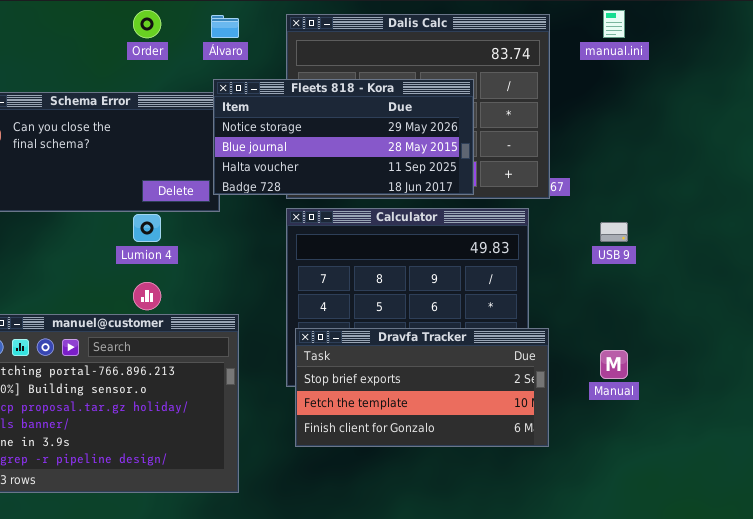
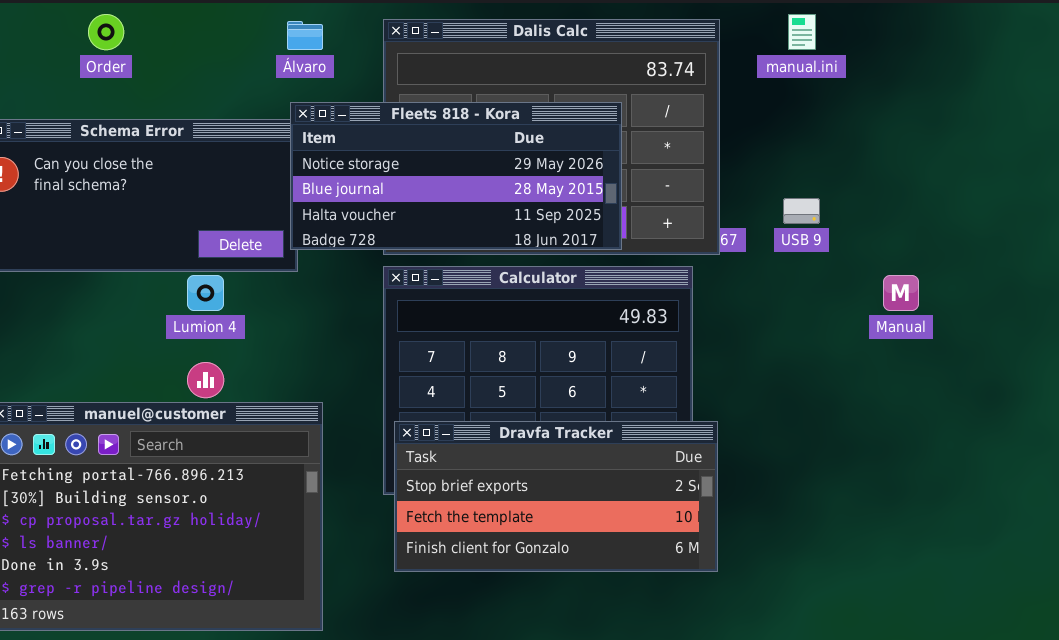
Order: [133,10,161,38] -> [88,14,124,50], moved
USB 9: [600,222,628,242] -> [783,198,820,224], moved
Manual: [600,350,628,379] -> [883,275,919,311], moved

